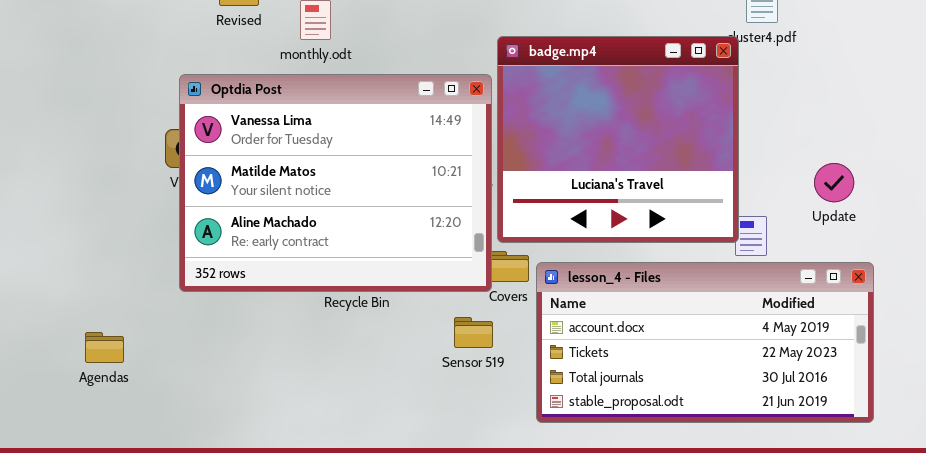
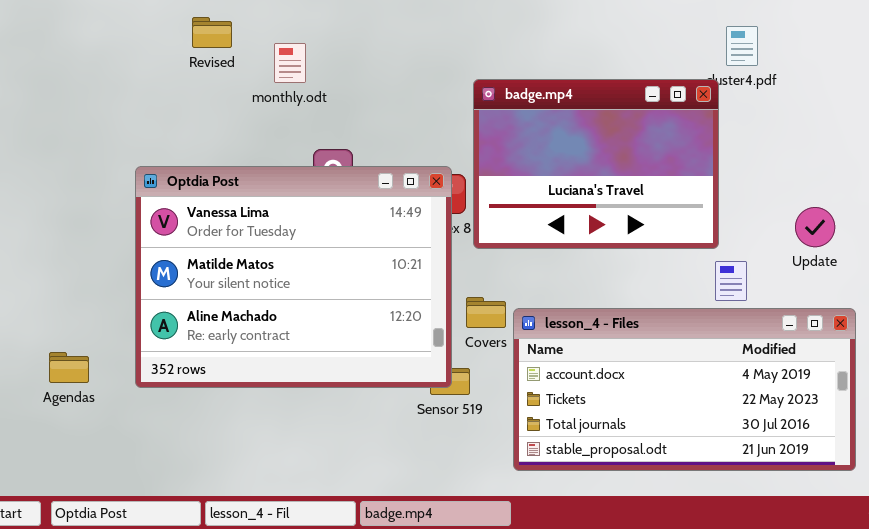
badge.mp4: [497,36,739,243] -> [473,79,719,249], resized
Optdia Post: [179,74,492,292] -> [135,166,452,388], moved
Agendas: [85,332,124,363] -> [49,352,89,383], moved

